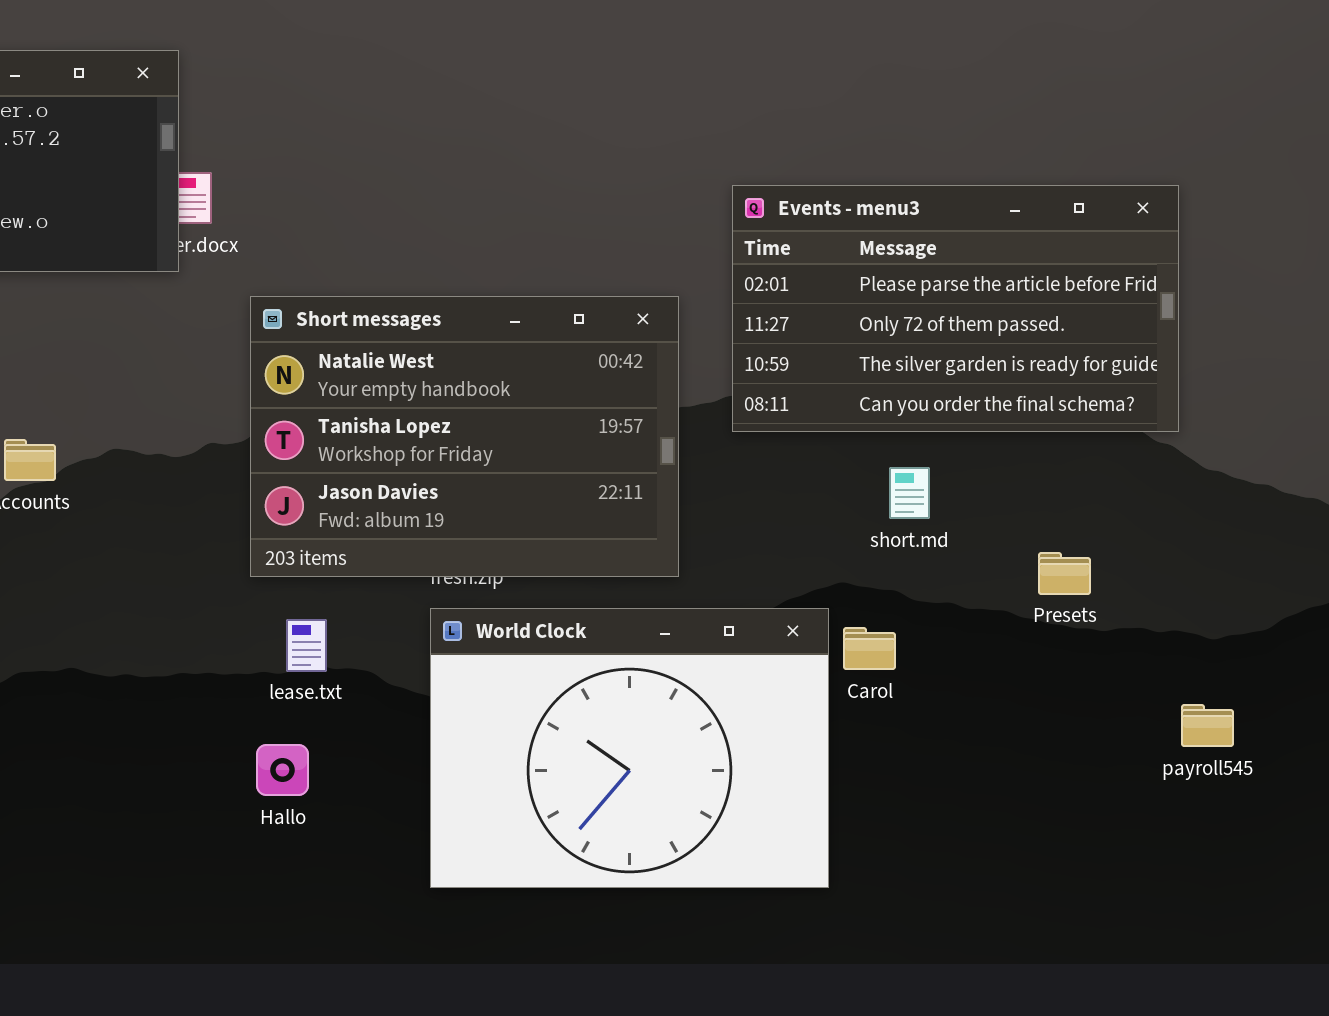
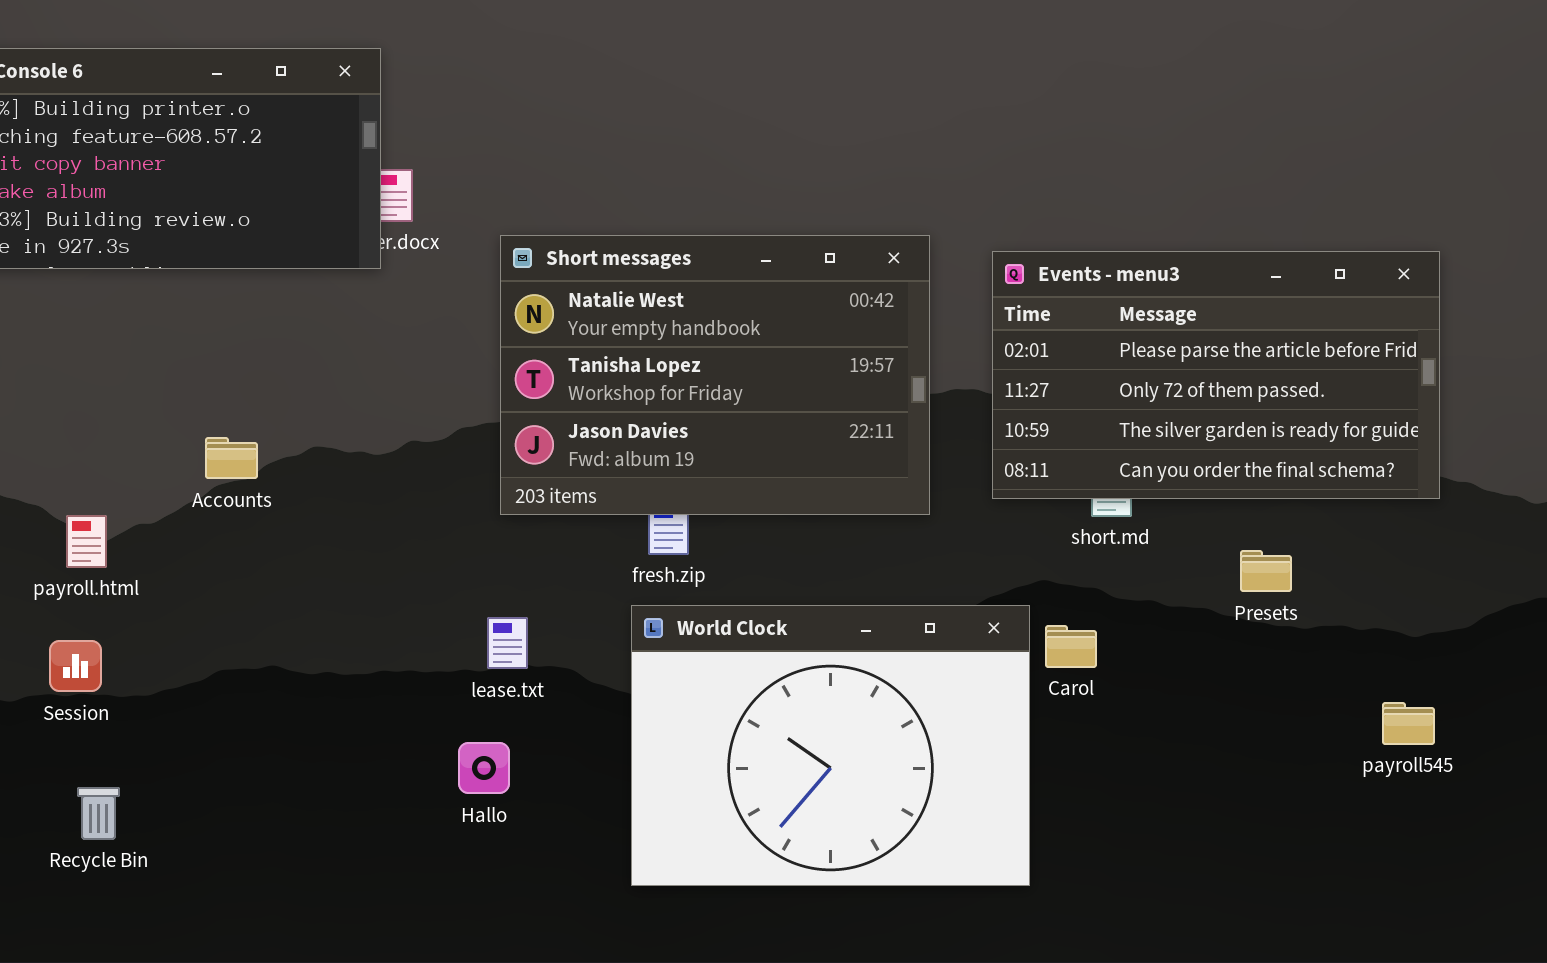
Events - menu3: [732,185,1179,432] -> [992,251,1440,499], moved
Short messages: [250,296,679,577] -> [500,235,930,515], moved

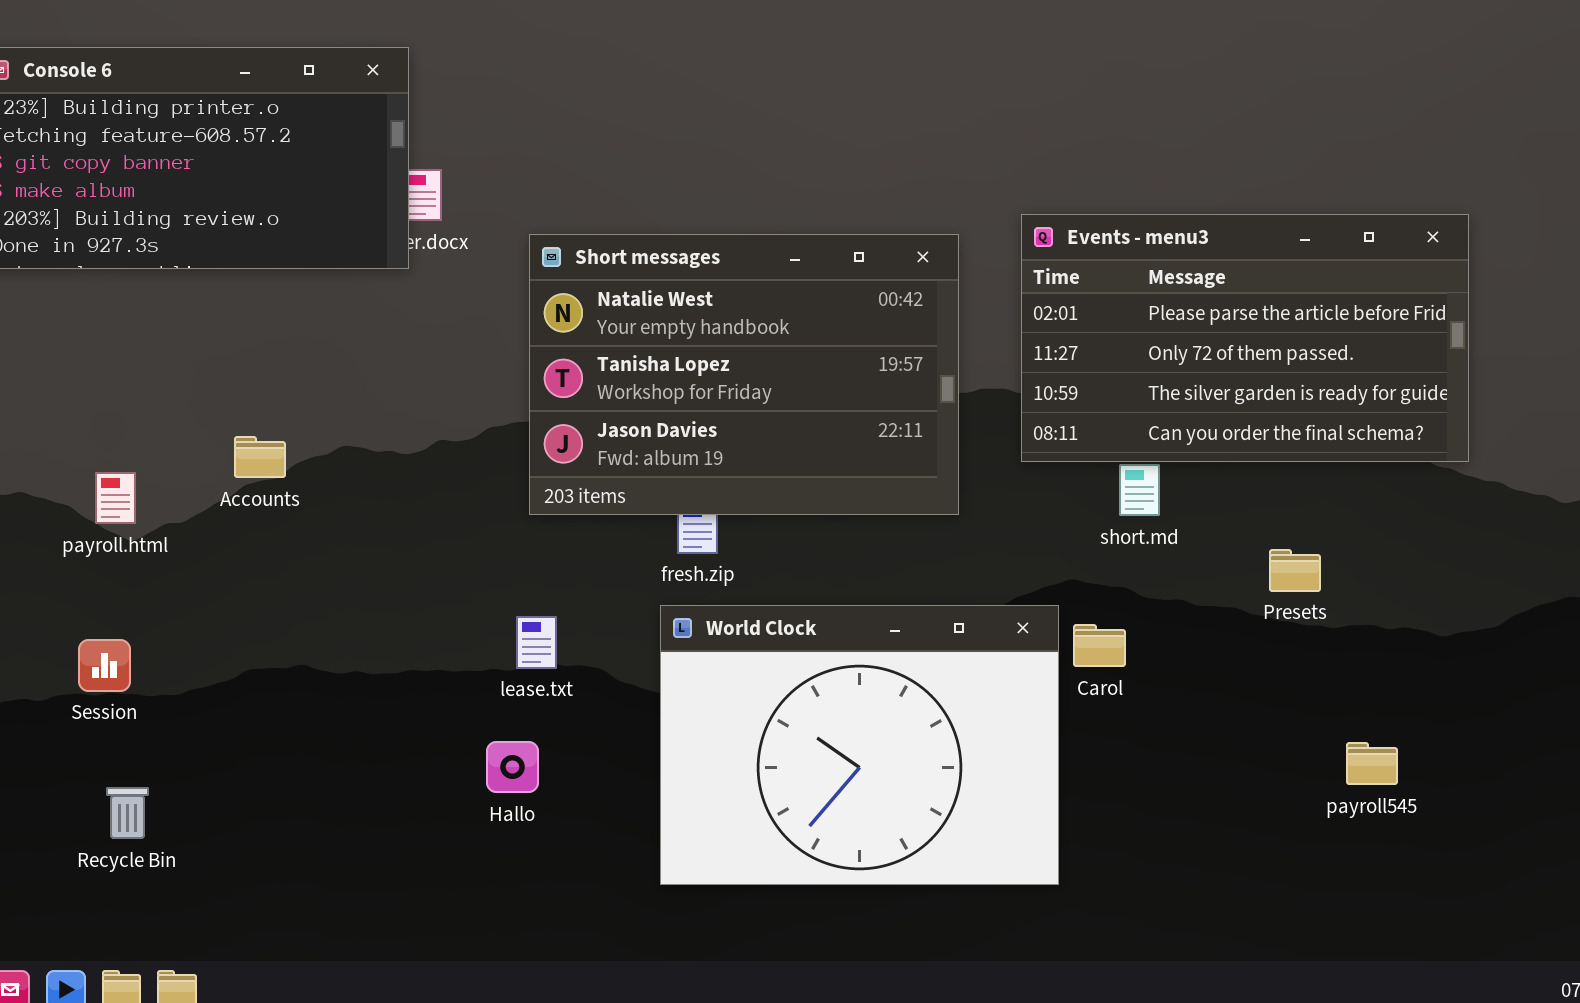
Events - menu3: [992,251,1440,499] -> [1021,214,1469,462], moved
payroll.html: [66,515,107,568] -> [95,472,136,524], moved
payroll545: [1382,702,1435,745] -> [1346,742,1398,785], moved

